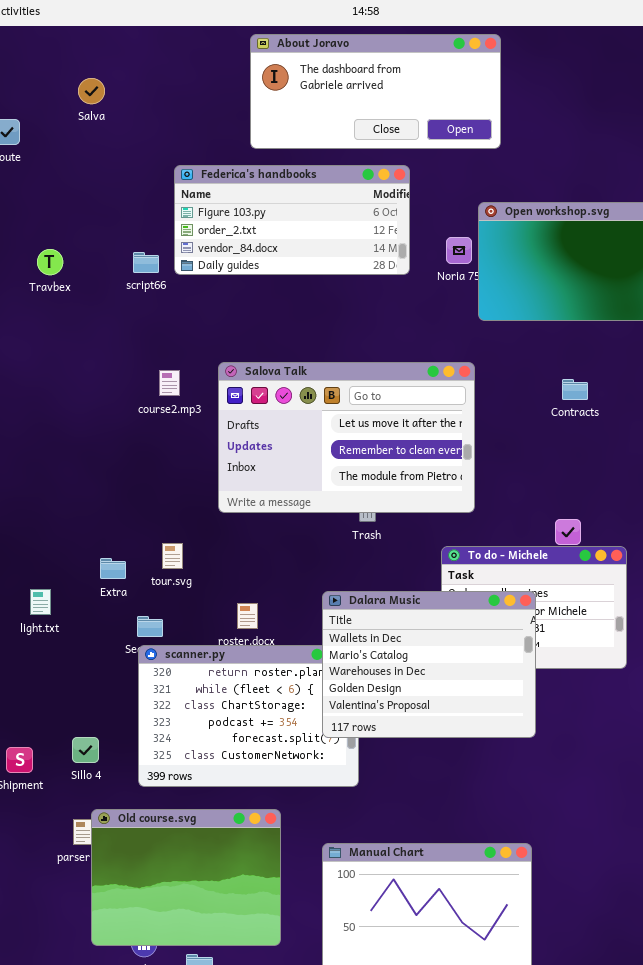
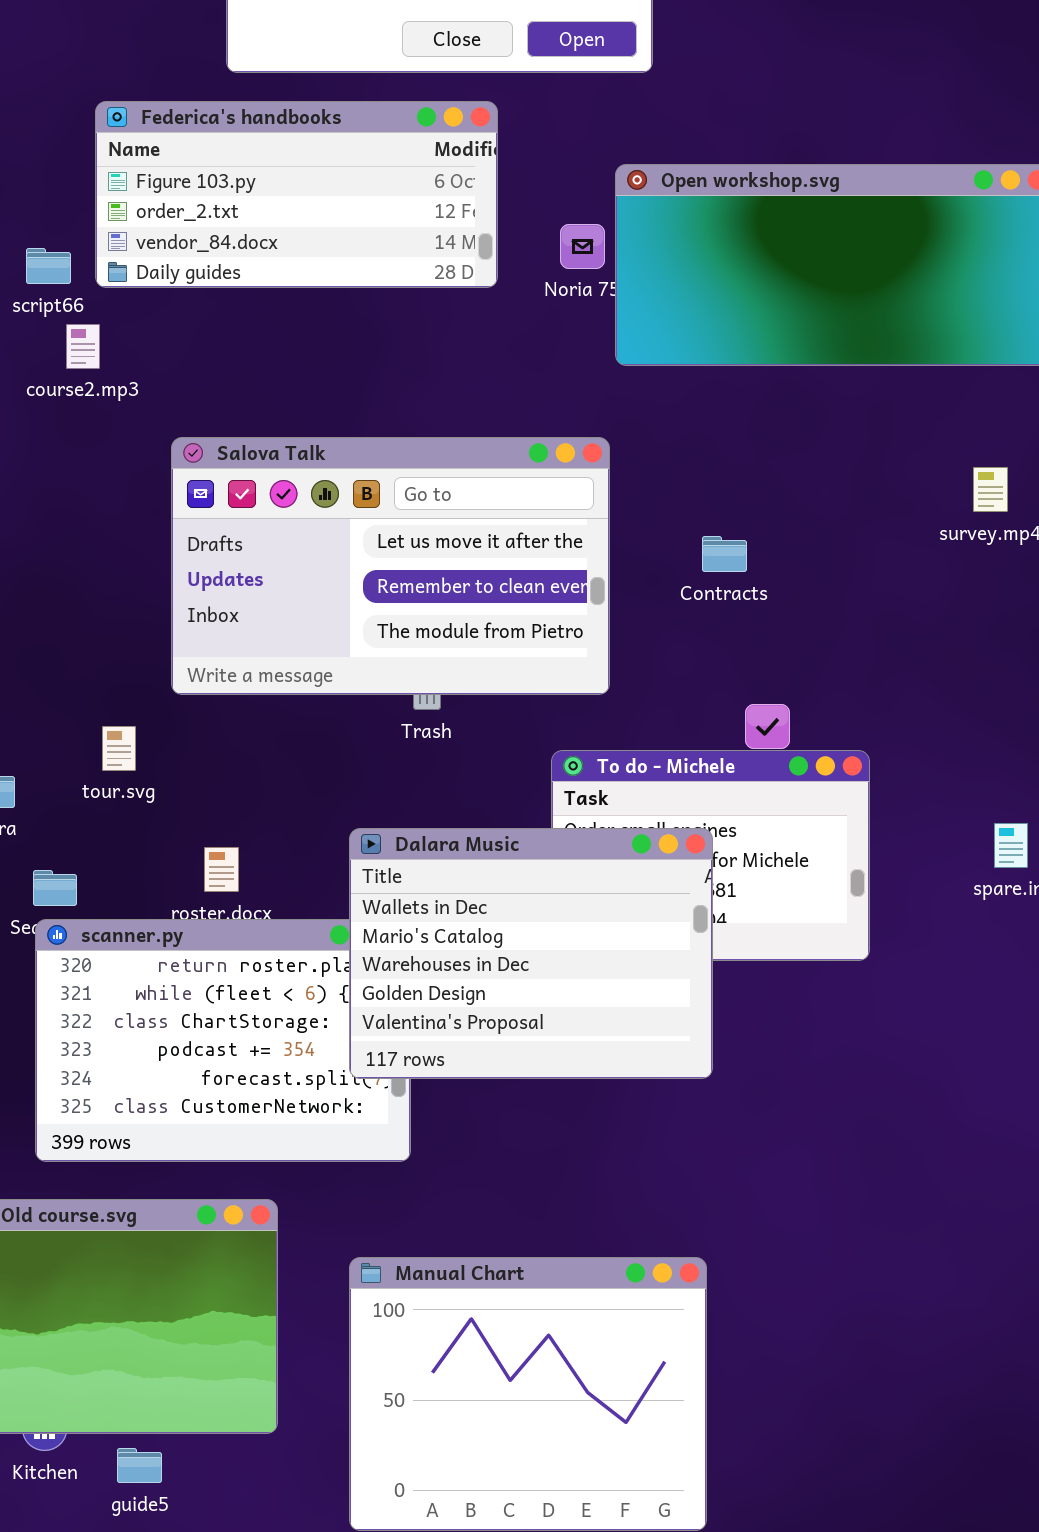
course2.mp3: [159,370,180,396] -> [66,324,100,369], moved
Contracts: [562,379,588,400] -> [702,536,747,572], moved
tour.svg: [162,543,183,569] -> [102,726,136,771], moved

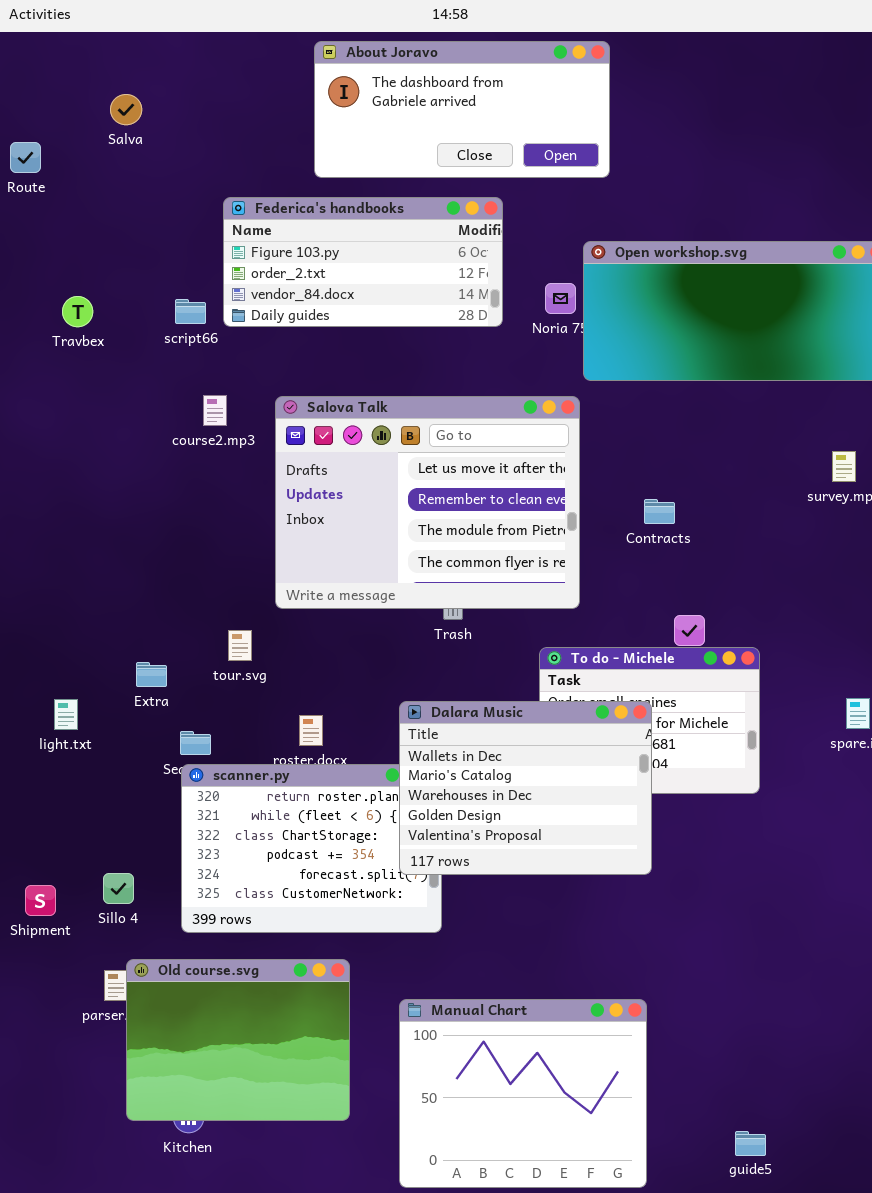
course2.mp3: [66,324,100,369] -> [203,395,227,426], moved
Salova Talk: [171,437,610,695] -> [275,396,580,609], resized
guide5: [117,1448,162,1483] -> [735,1131,766,1156], moved

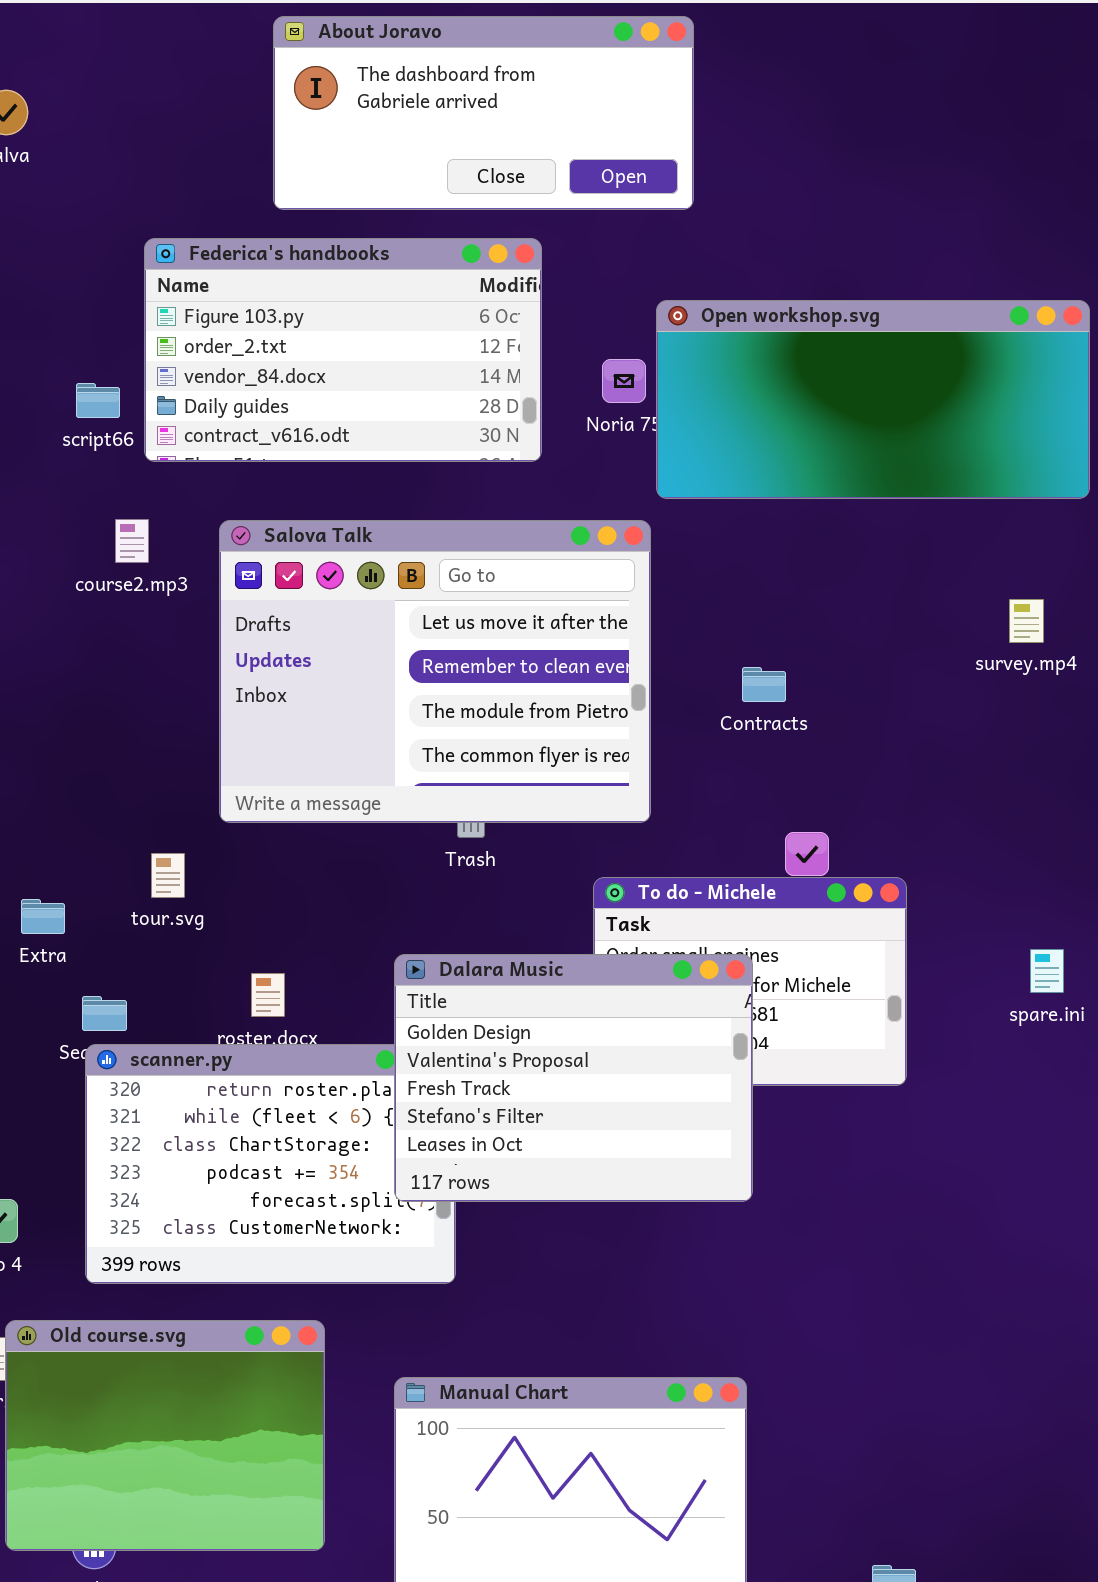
Federica's handbooks: [223,197,503,327] -> [144,238,542,462], resized
Dalara Music: [399,701,652,875] -> [394,954,753,1202], scrolled down 3 rows

